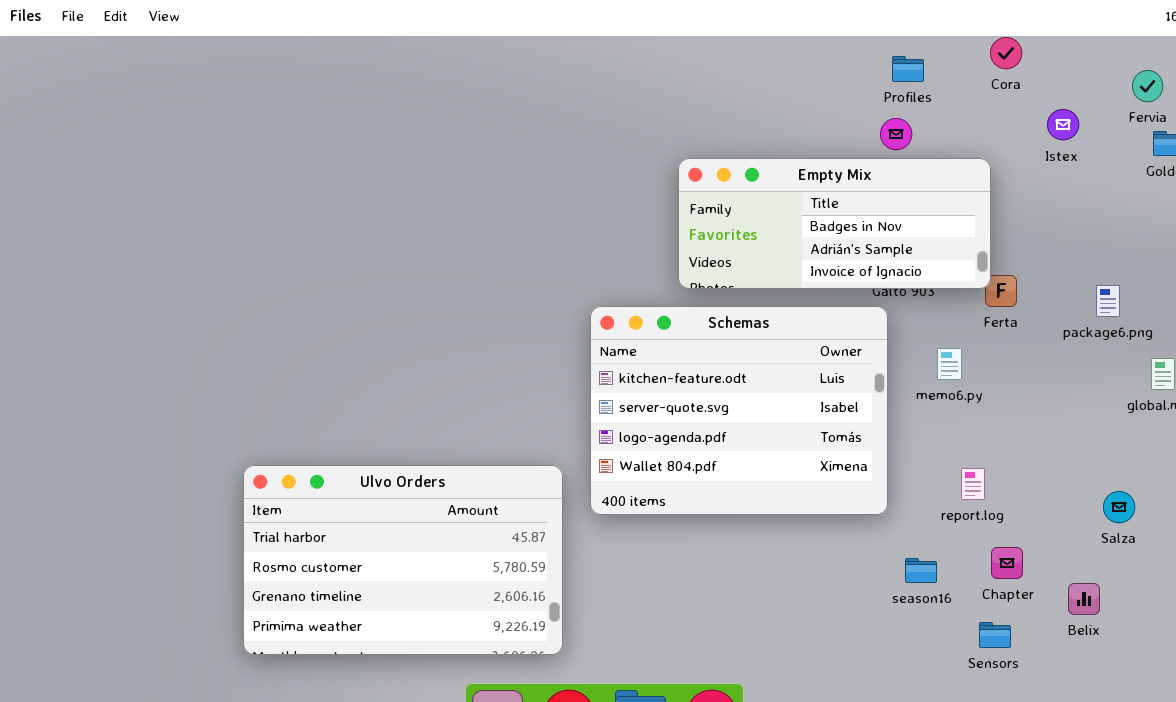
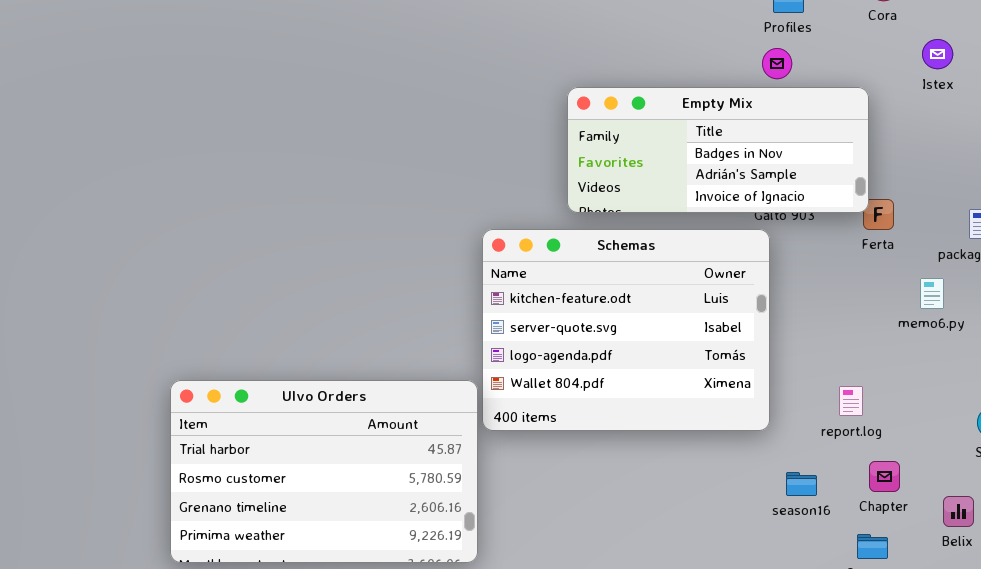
memo6.py: [937,348,962,380] -> [920,278,944,309], moved
Ulvo Orders: [243,465,563,655] -> [170,380,478,563], moved

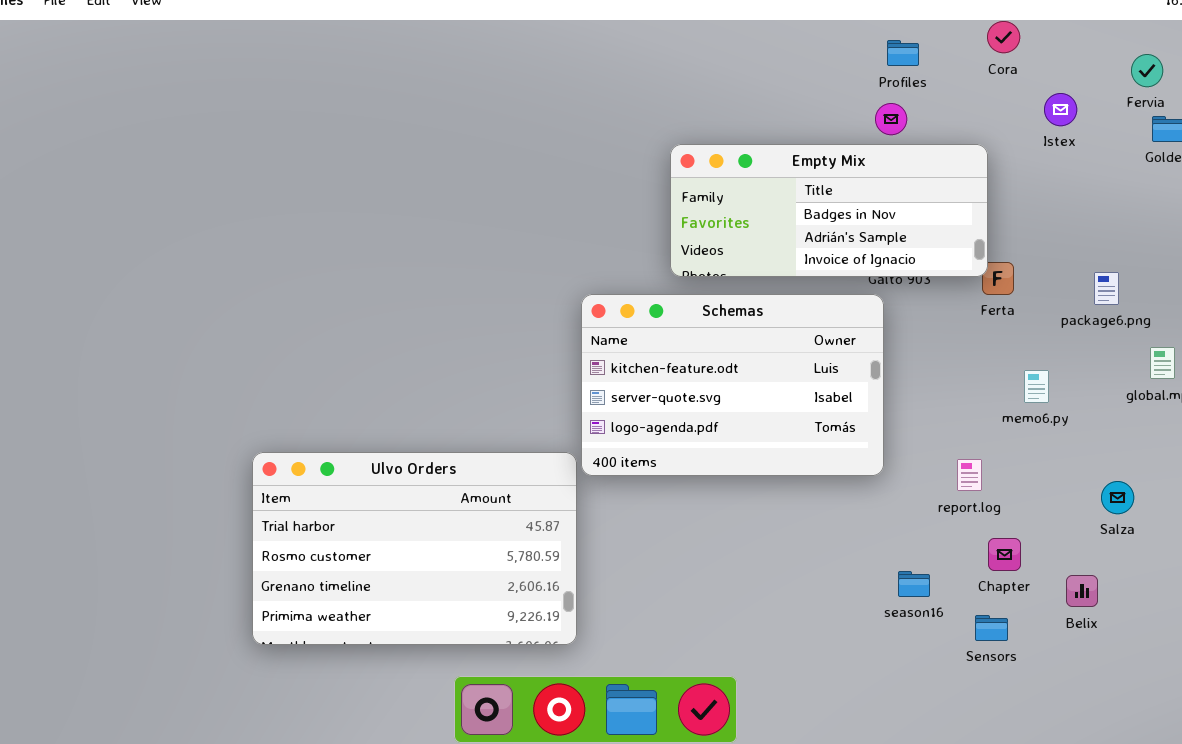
Schemas: [482,229,770,431] -> [581,294,884,476], resized
memo6.py: [920,278,944,309] -> [1024,370,1049,403], moved
season16: [786,472,817,496] -> [898,571,930,597], moved

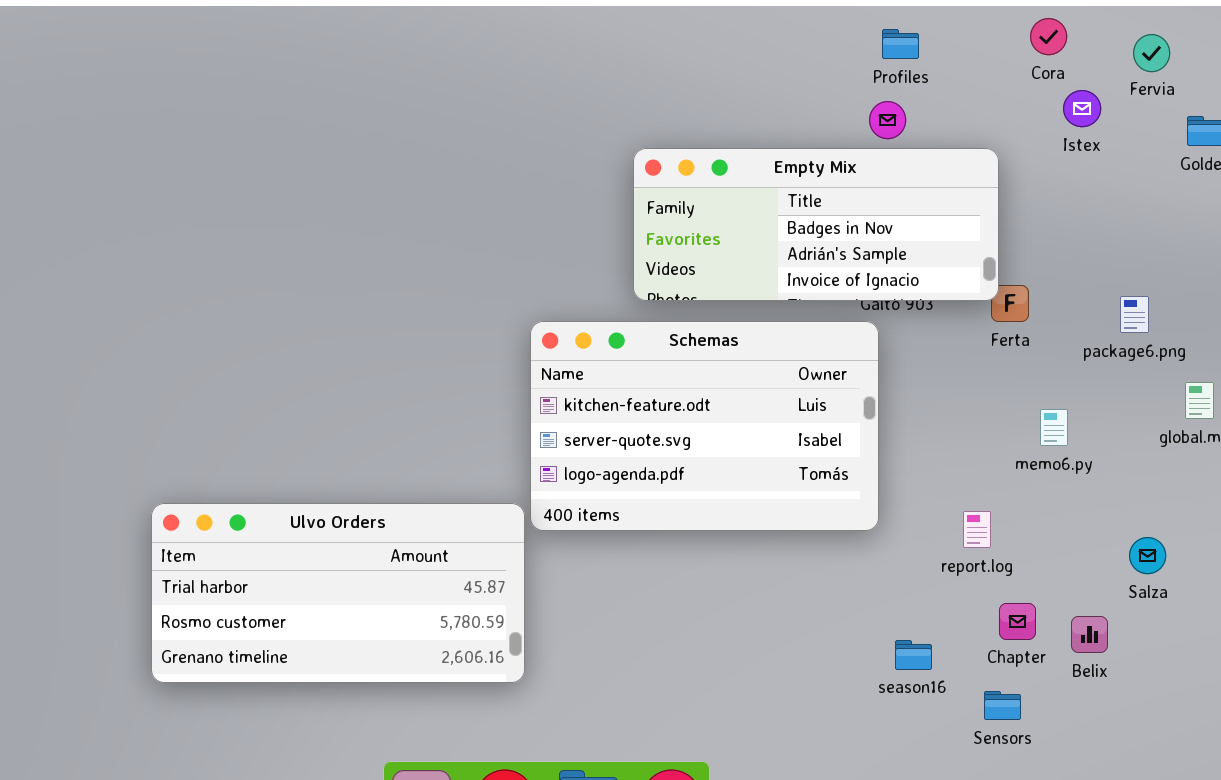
Cora: [987,21,1020,53] -> [1030,18,1067,55], moved
Fervia: [1131,54,1163,87] -> [1133,34,1170,72], moved
Ulvo Orders: [252,452,577,645] -> [151,503,525,683], resized
Belix: [1066,575,1098,607] -> [1071,616,1108,653], moved

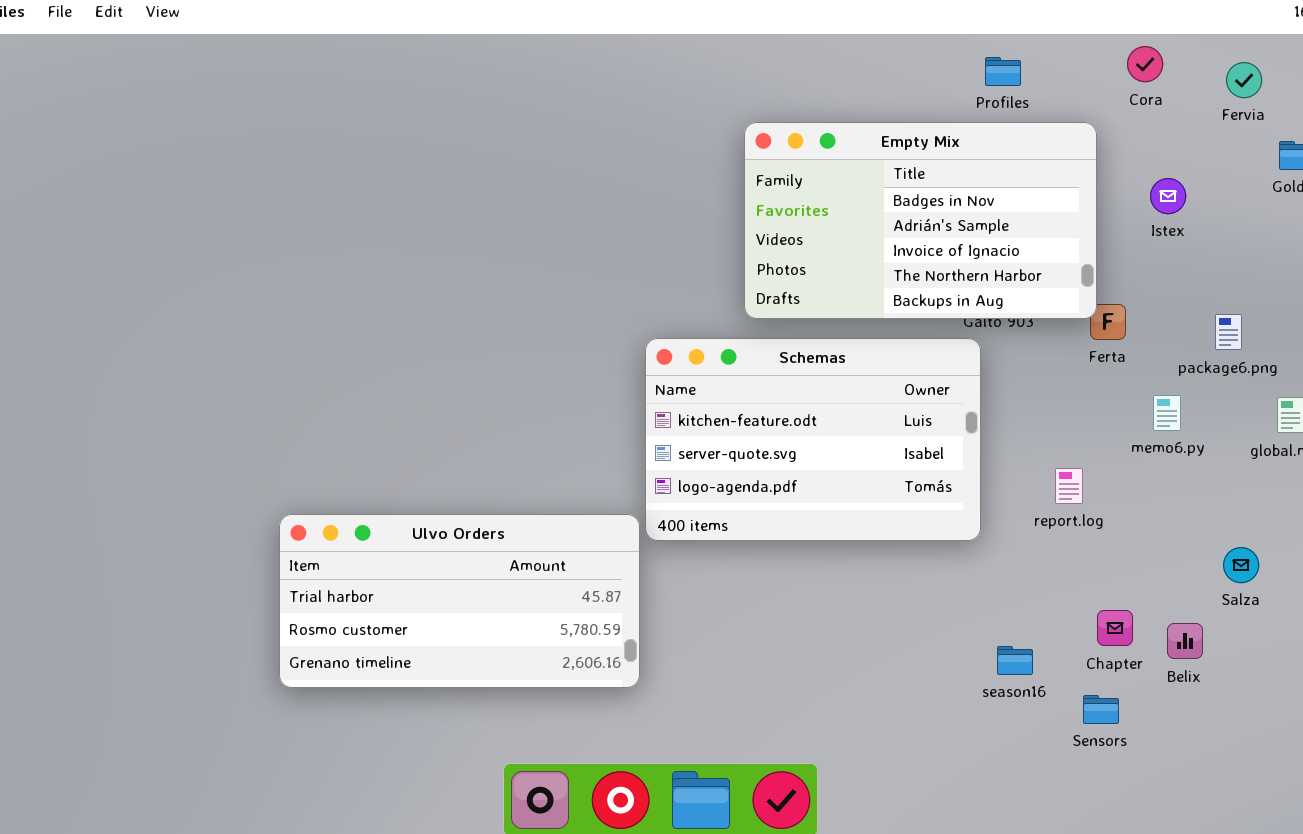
Istex: [1063,90,1101,127] -> [1150,178,1186,214], moved
Empty Mix: [633,148,999,301] -> [744,122,1097,319], resized
memo6.py: [1040,409,1068,446] -> [1153,395,1181,431], moved
report.log: [963,511,991,548] -> [1055,468,1083,504], moved

